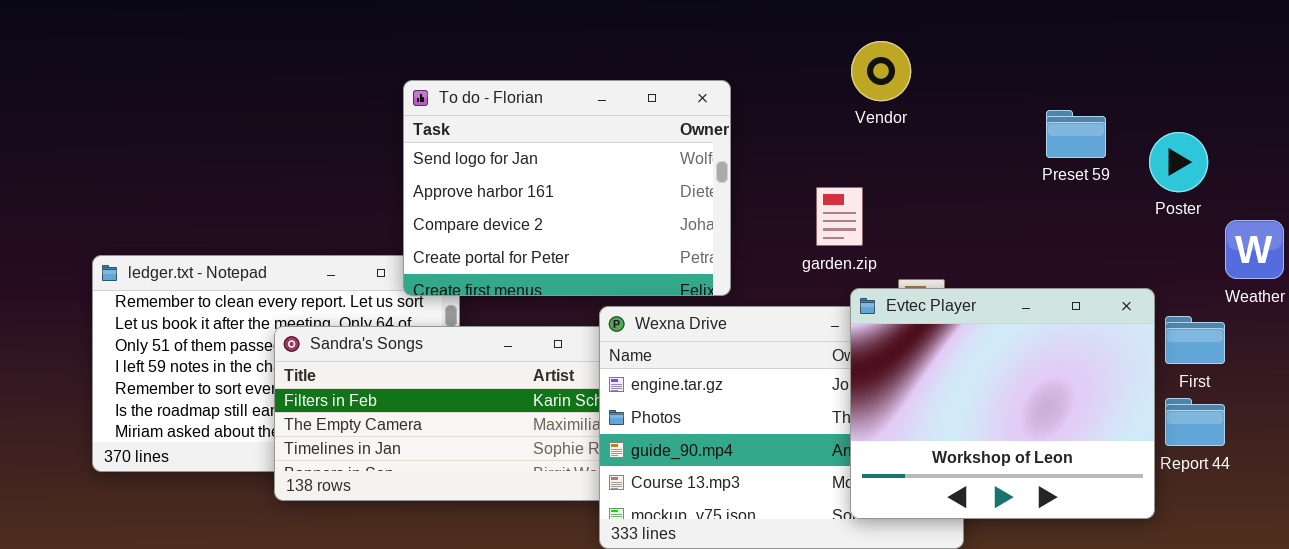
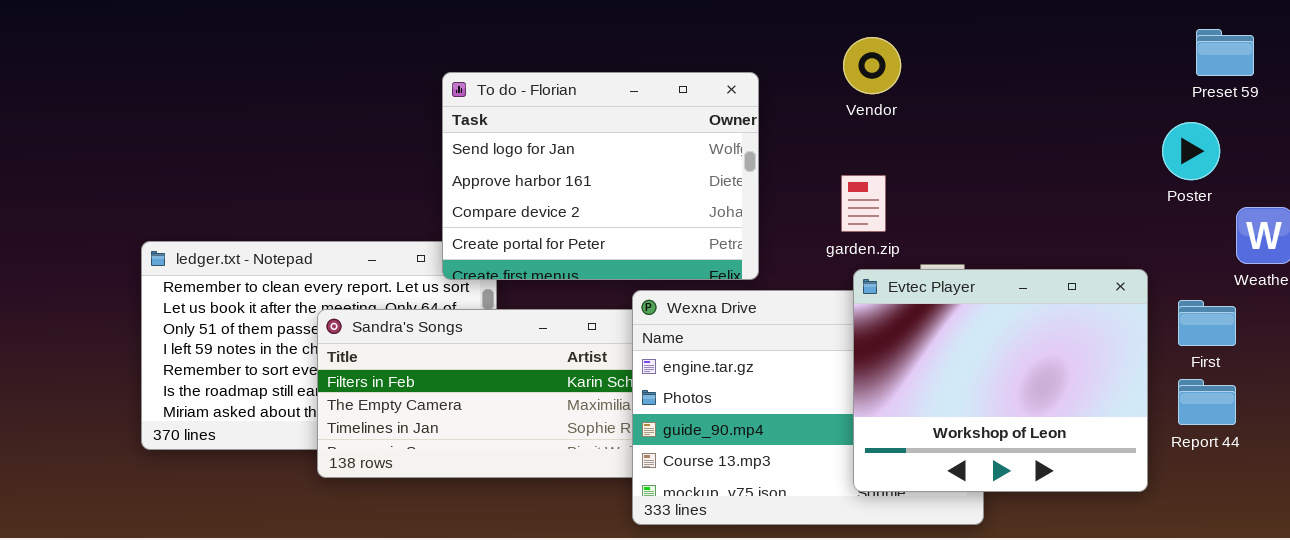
Vendor: [851,41,911,101] -> [843,37,901,94], moved
Preset 59: [1046,110,1106,158] -> [1196,29,1254,76], moved
Evtec Player: [850,288,1155,519] -> [853,269,1148,492], moved

